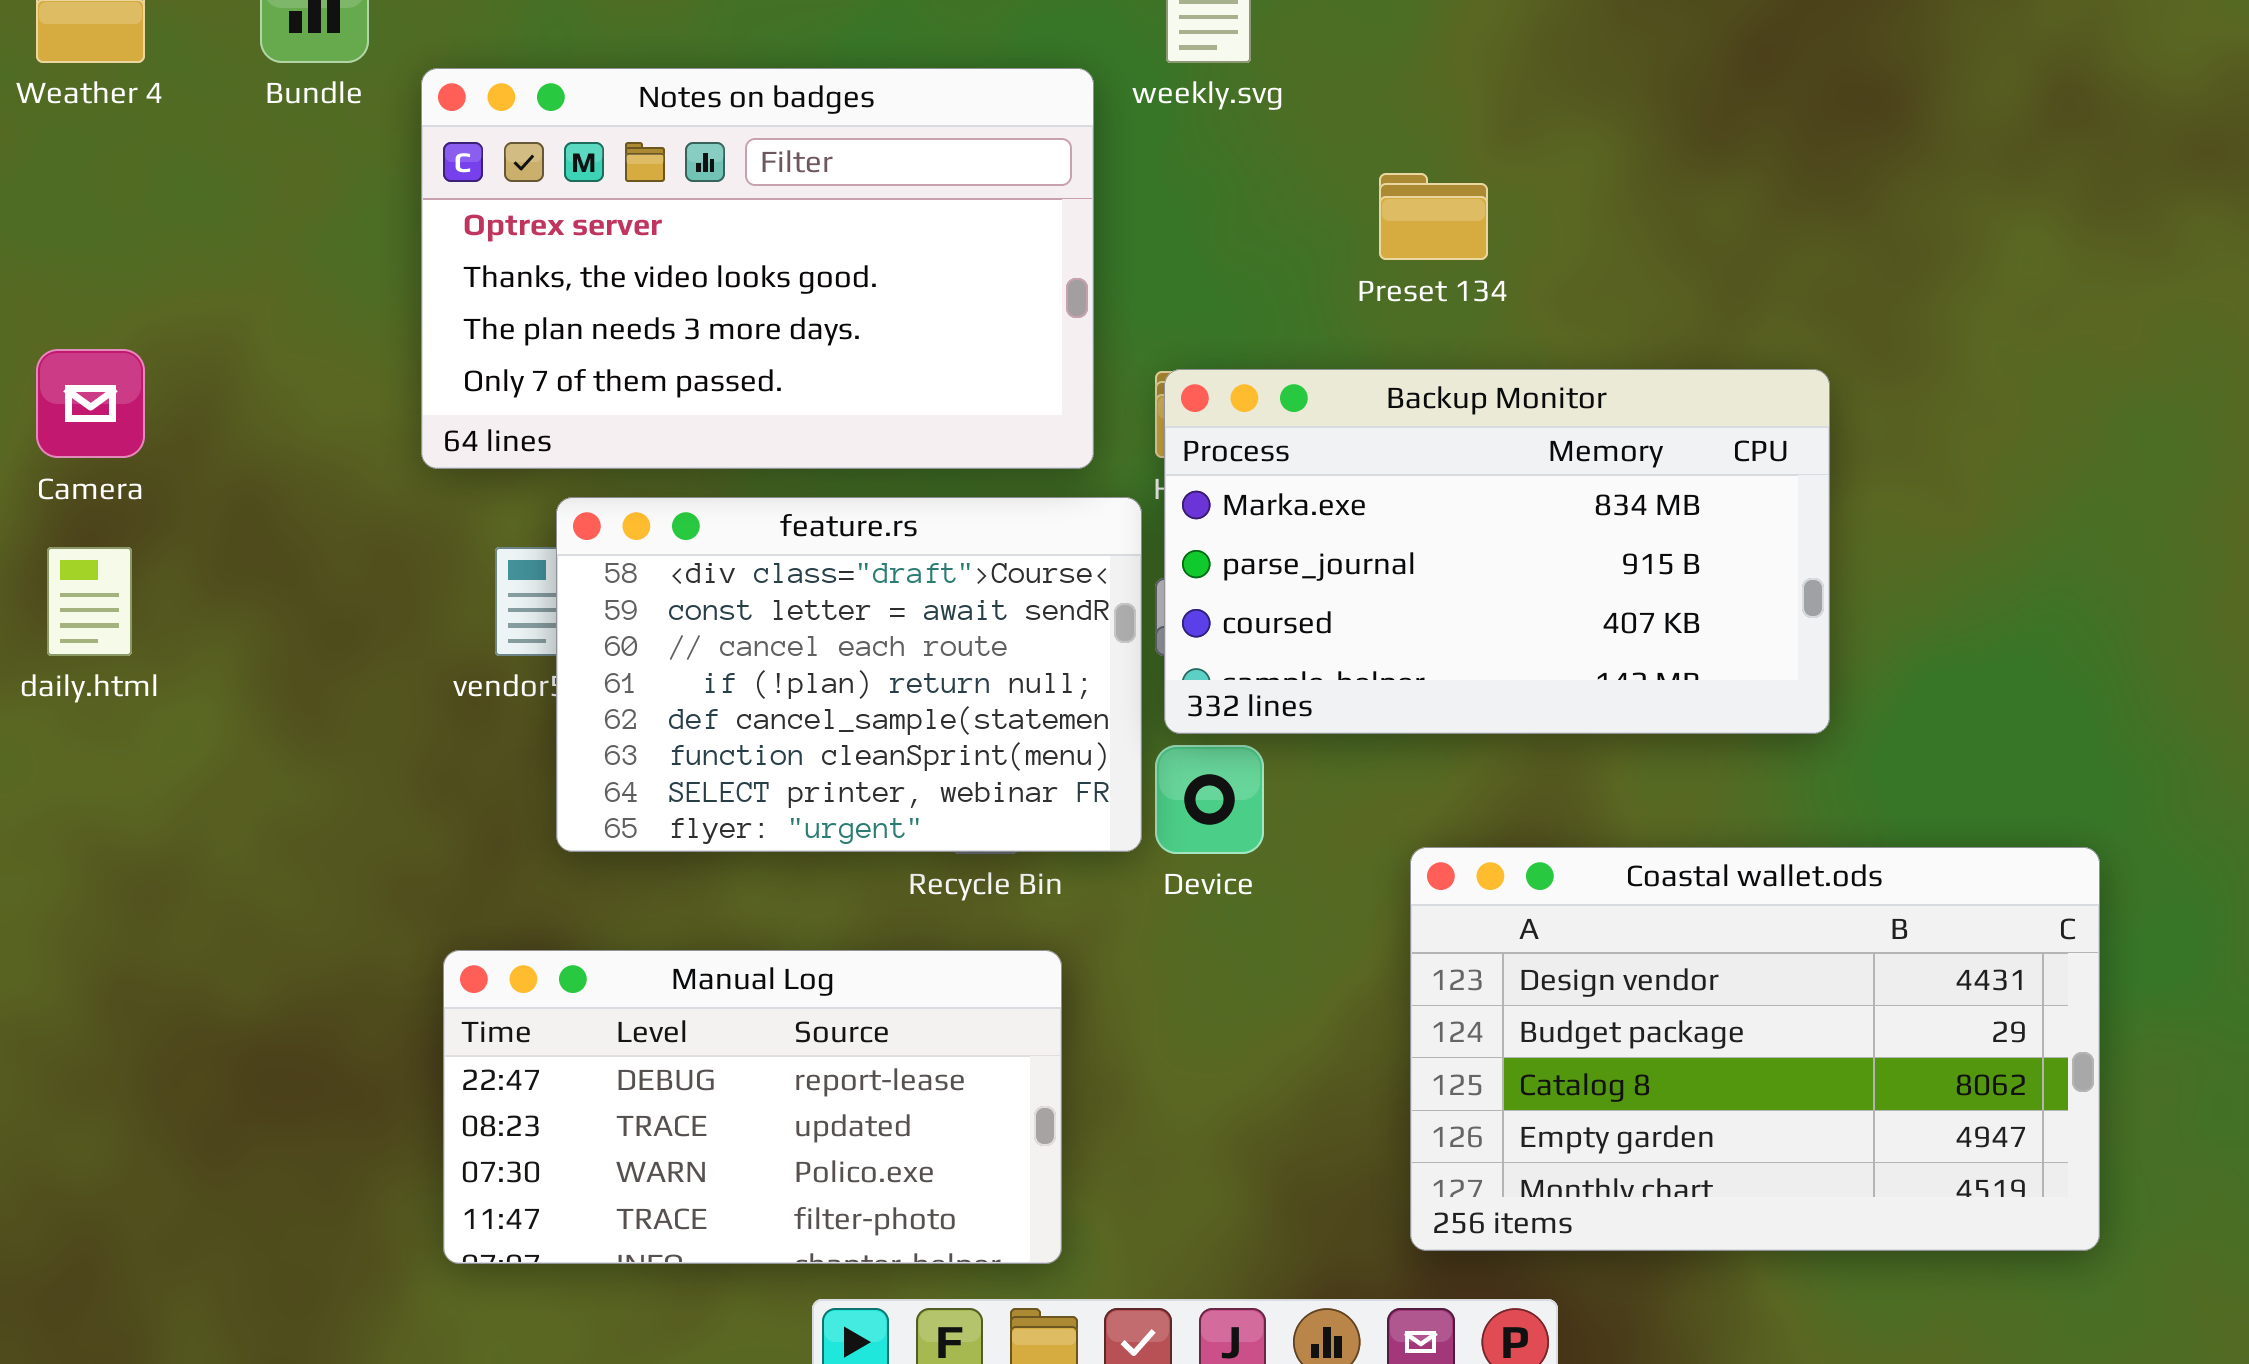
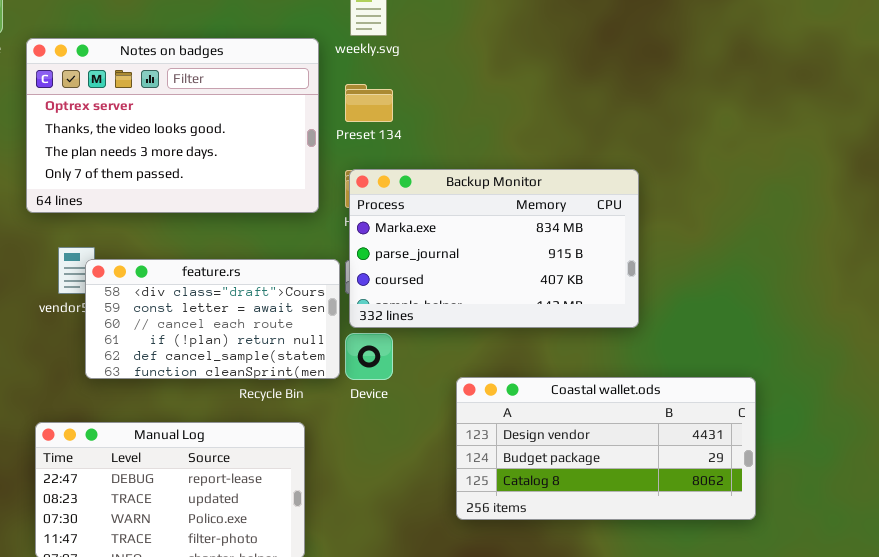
Preset 134: [1379,173,1488,260] -> [345,84,393,122], moved
feature.rs: [556,497,1142,852] -> [85,259,340,379], resized
Coastal wallet.ods: [1410,847,2100,1251] -> [456,377,756,520], resized

